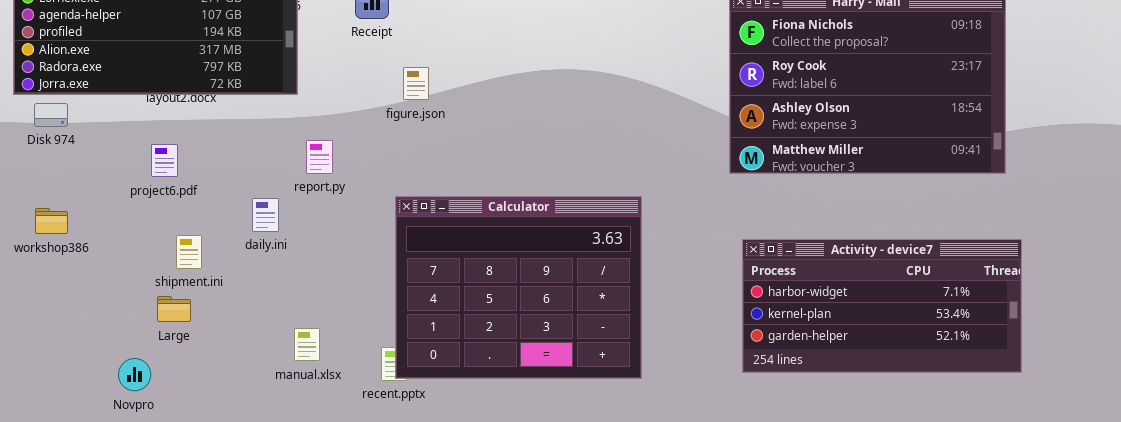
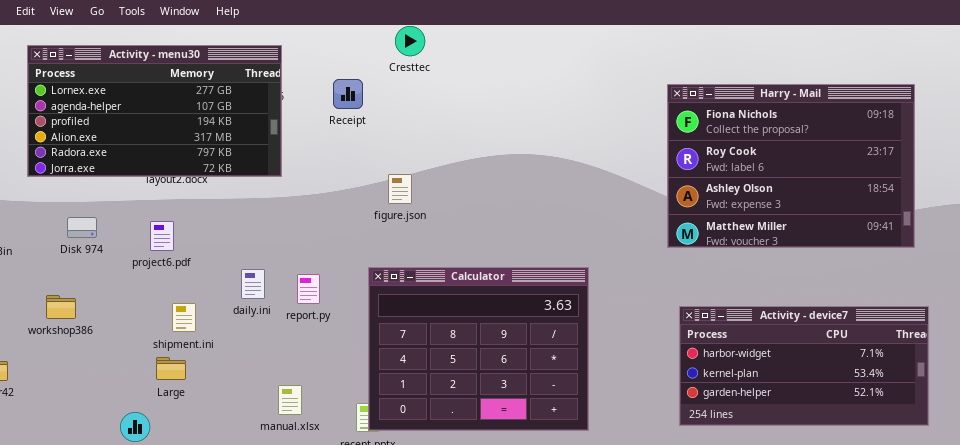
figure.json: [403,67,429,100] -> [388,174,412,204], moved
Disk 974: [34,103,68,127] -> [67,217,97,238], moved
report.py: [306,140,333,174] -> [297,274,320,304], moved
workshop386: [35,208,68,234] -> [46,295,76,319], moved

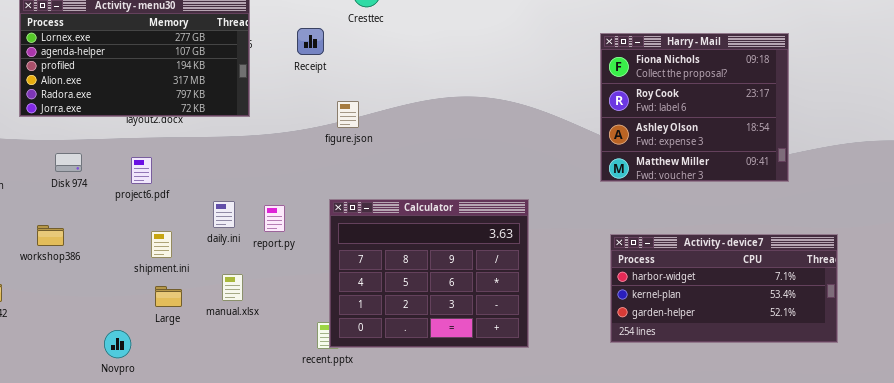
Harry - Mail: [667,84,915,248] -> [600,33,789,182], resized
figure.json: [388,174,412,204] -> [337,101,359,128], moved
Large: [156,357,186,380] -> [155,286,182,307], moved
manual.xlsx: [278,385,302,415] -> [222,274,243,301], moved

